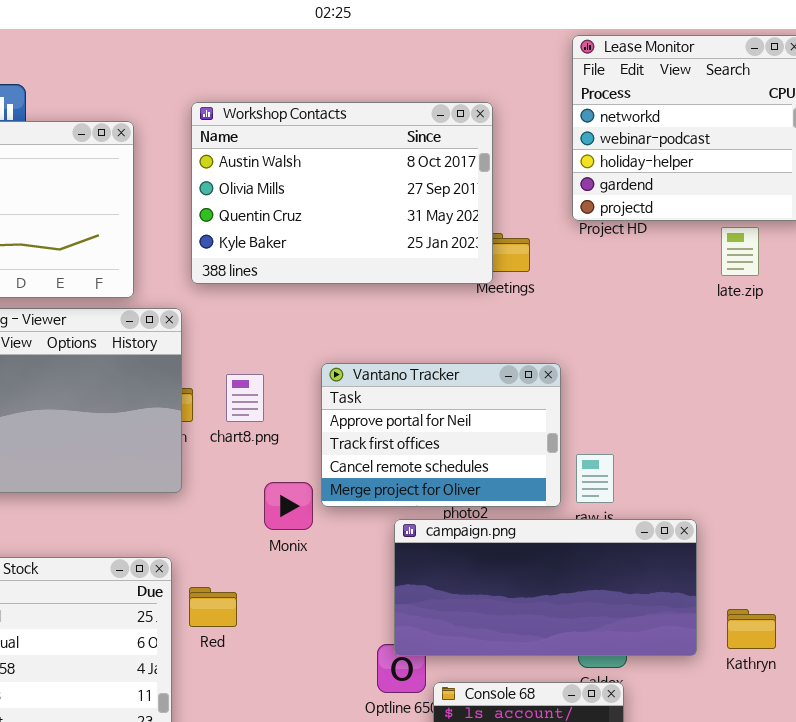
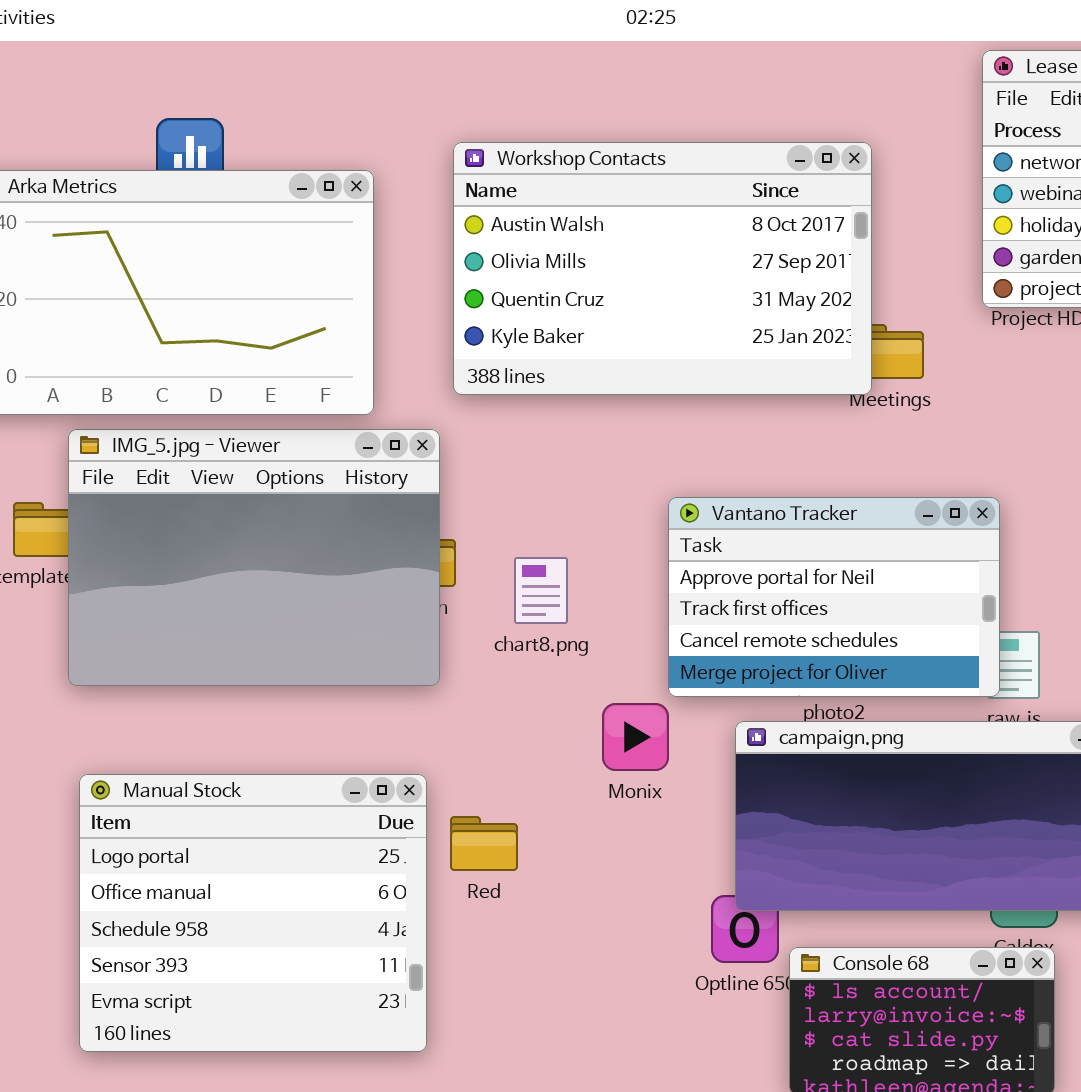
Vantano Tracker: [321,363,561,507] -> [668,497,1000,697], moved
chart8.png: [226,374,264,422] -> [514,557,568,624], moved
Monix: [264,482,313,530] -> [602,703,669,771], moved

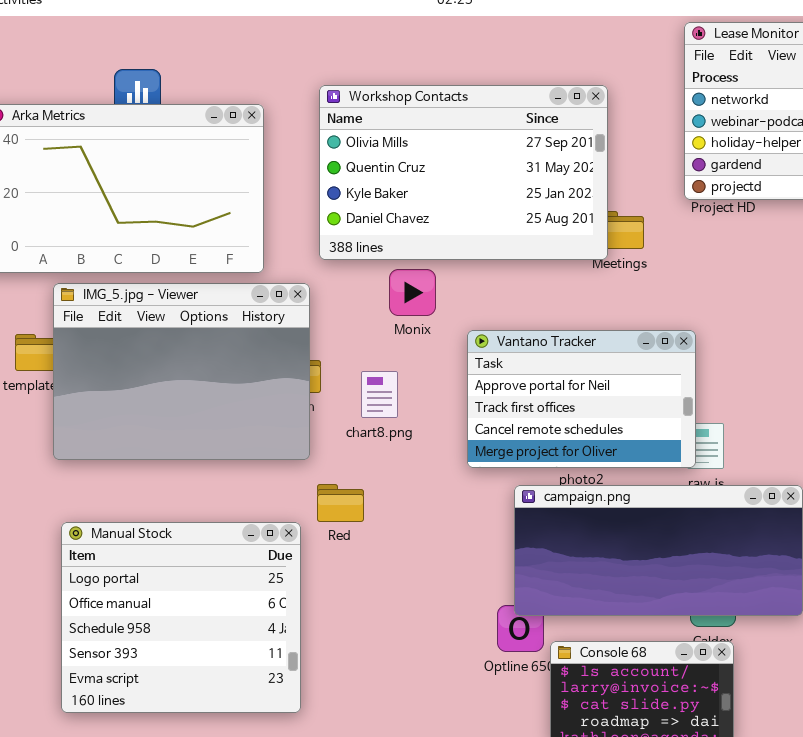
Workshop Contacts: [453,142,872,395] -> [319,85,608,260], scrolled down 1 row
Monix: [602,703,669,771] -> [389,269,436,316], moved
Red: [450,816,518,871] -> [317,484,364,522], moved

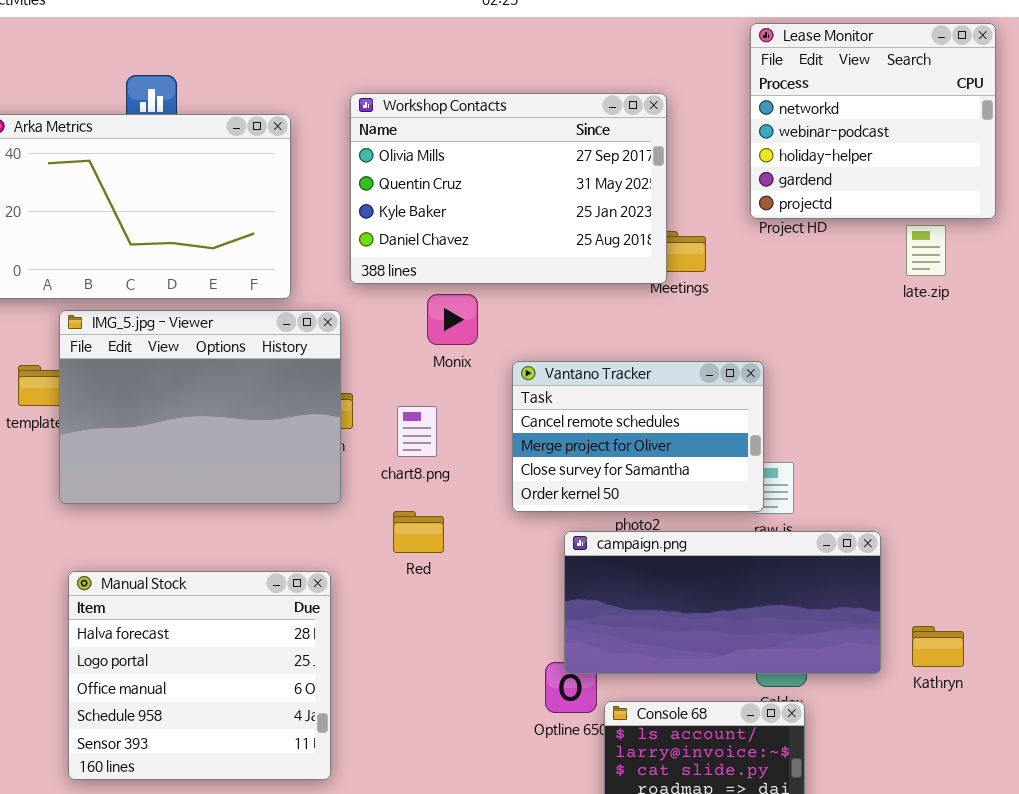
Vantano Tracker: [467,330,696,468] -> [512,361,764,512], scrolled down 2 rows
Red: [317,484,364,522] -> [393,511,444,553], moved
Manual Stock: [61,522,301,713] -> [68,571,331,780], scrolled up 1 row

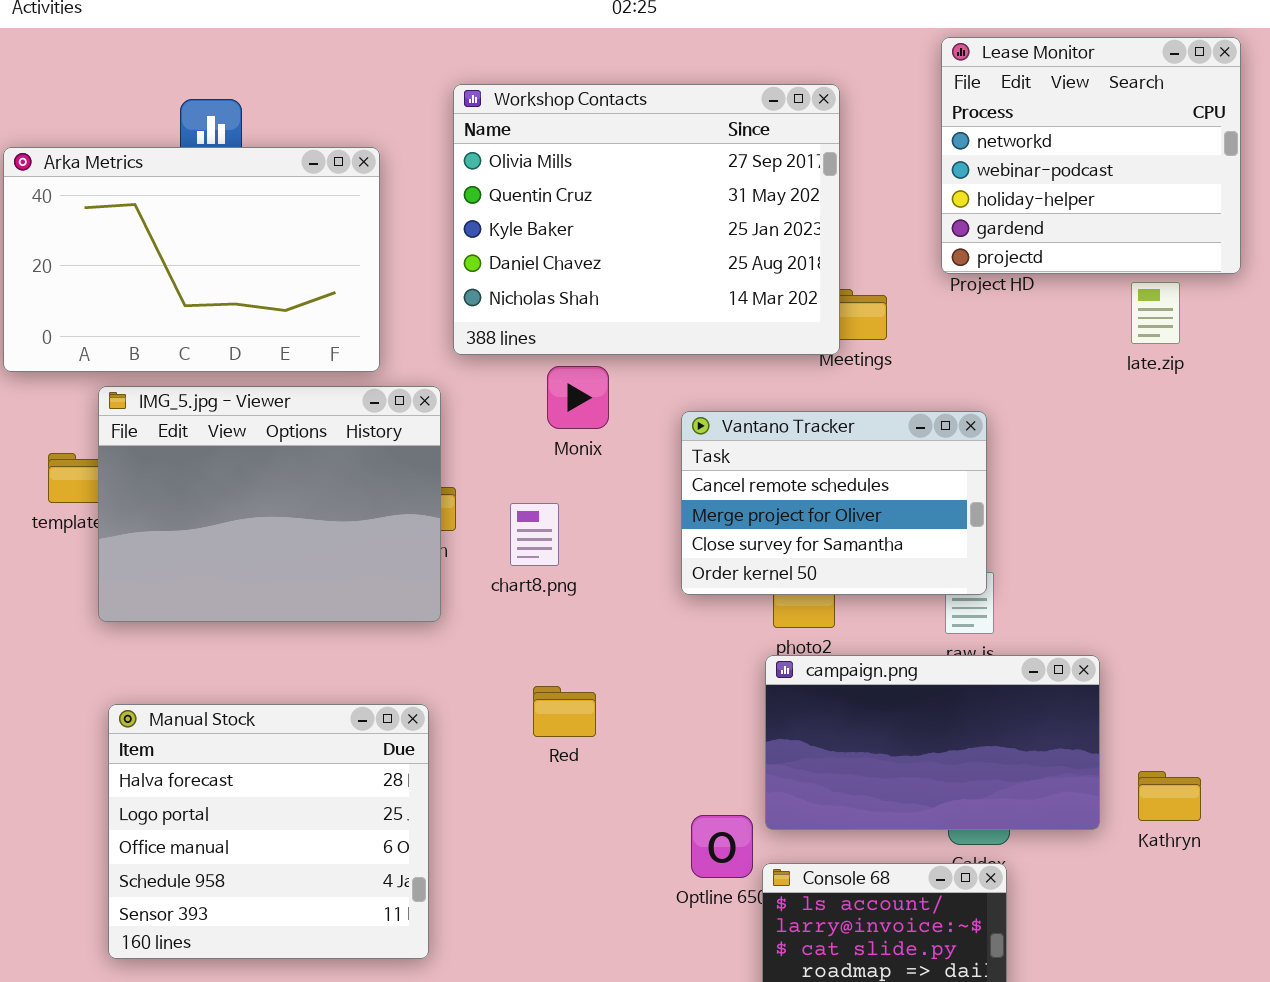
Workshop Contacts: [350,93,667,284] -> [453,84,840,355], resized
Vantano Tracker: [512,361,764,512] -> [681,411,987,595], moved
Red: [393,511,444,553] -> [533,686,596,737], moved
campaign.png: [564,531,881,674] -> [765,655,1100,830], resized

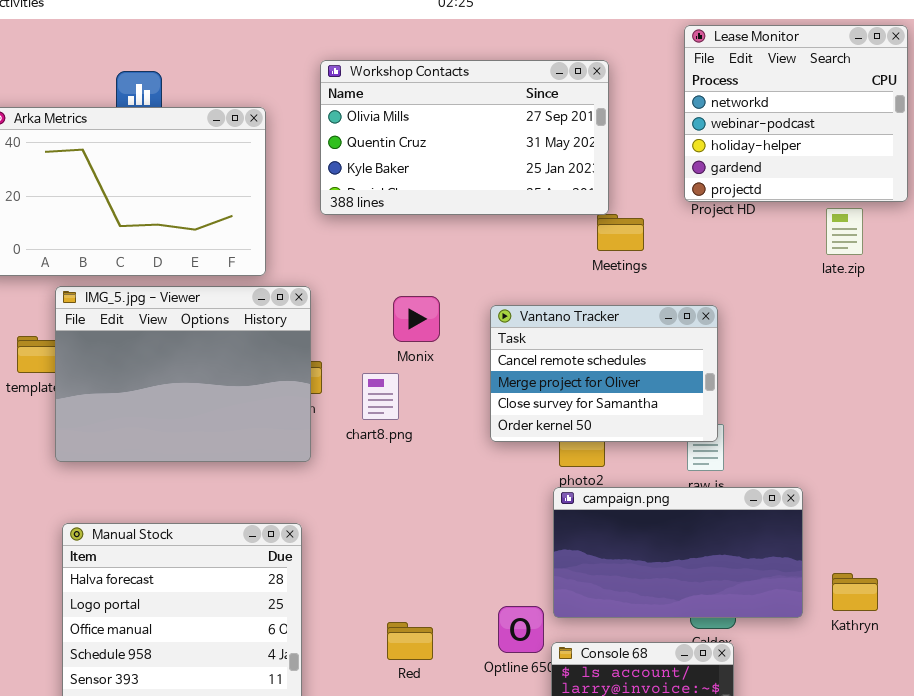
Workshop Contacts: [453,84,840,355] -> [320,60,609,215], resized
Monix: [547,366,609,429] -> [393,296,440,342], moved
Red: [533,686,596,737] -> [387,622,433,660], moved

